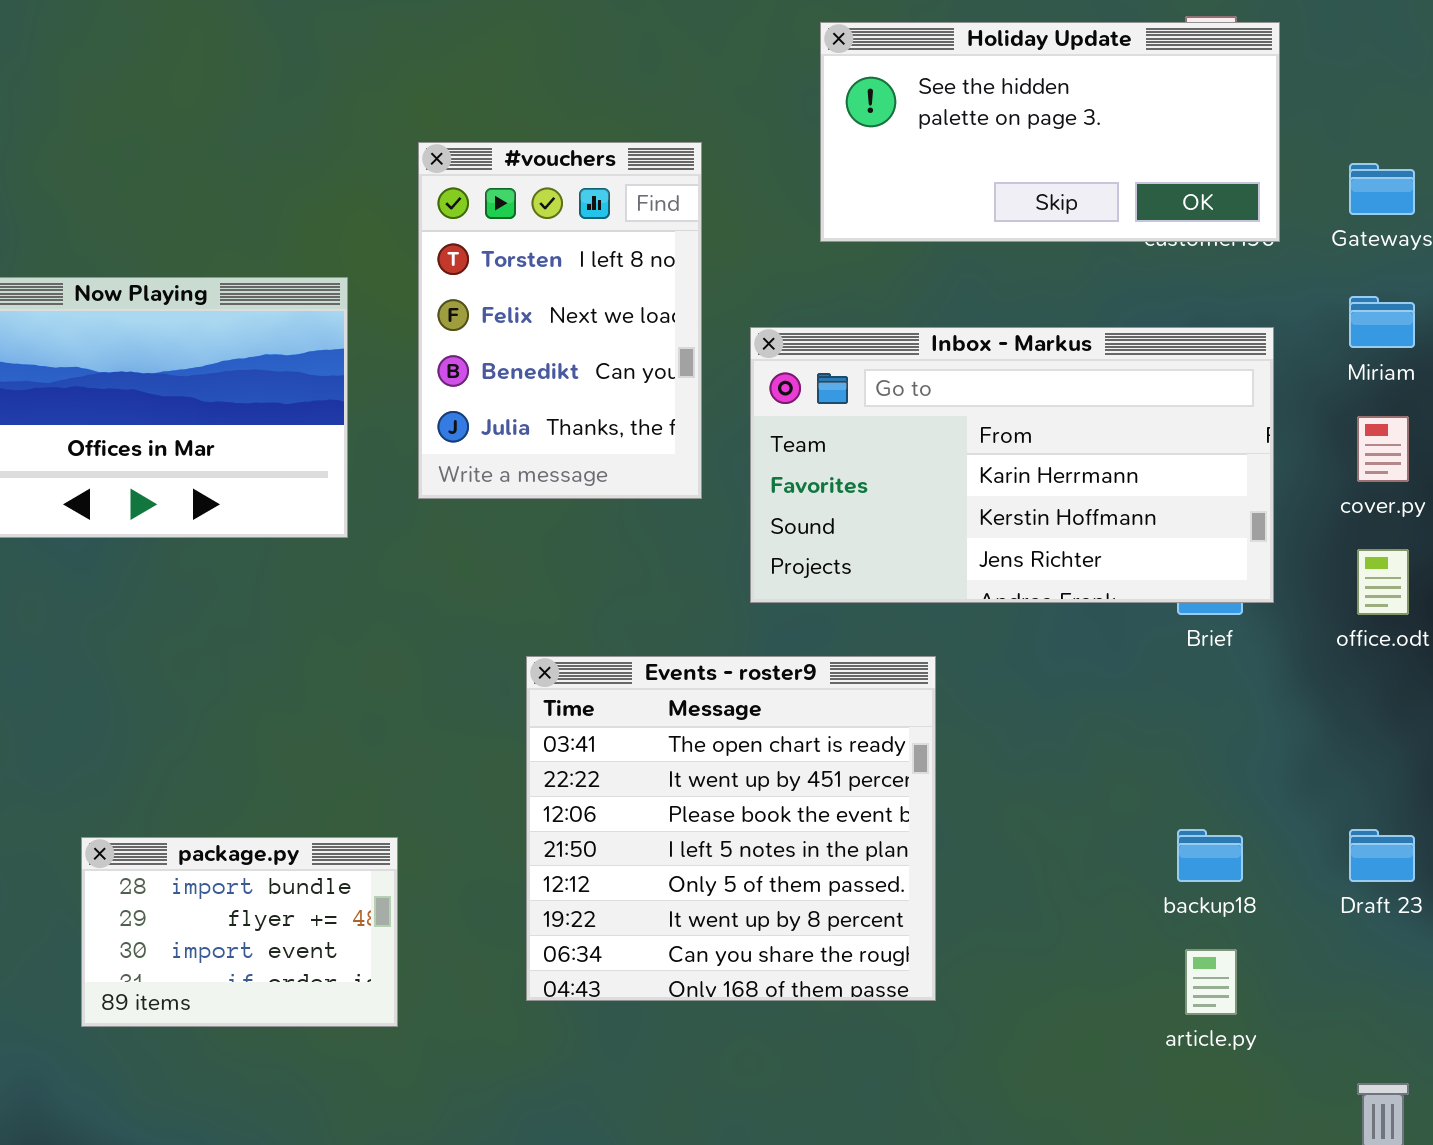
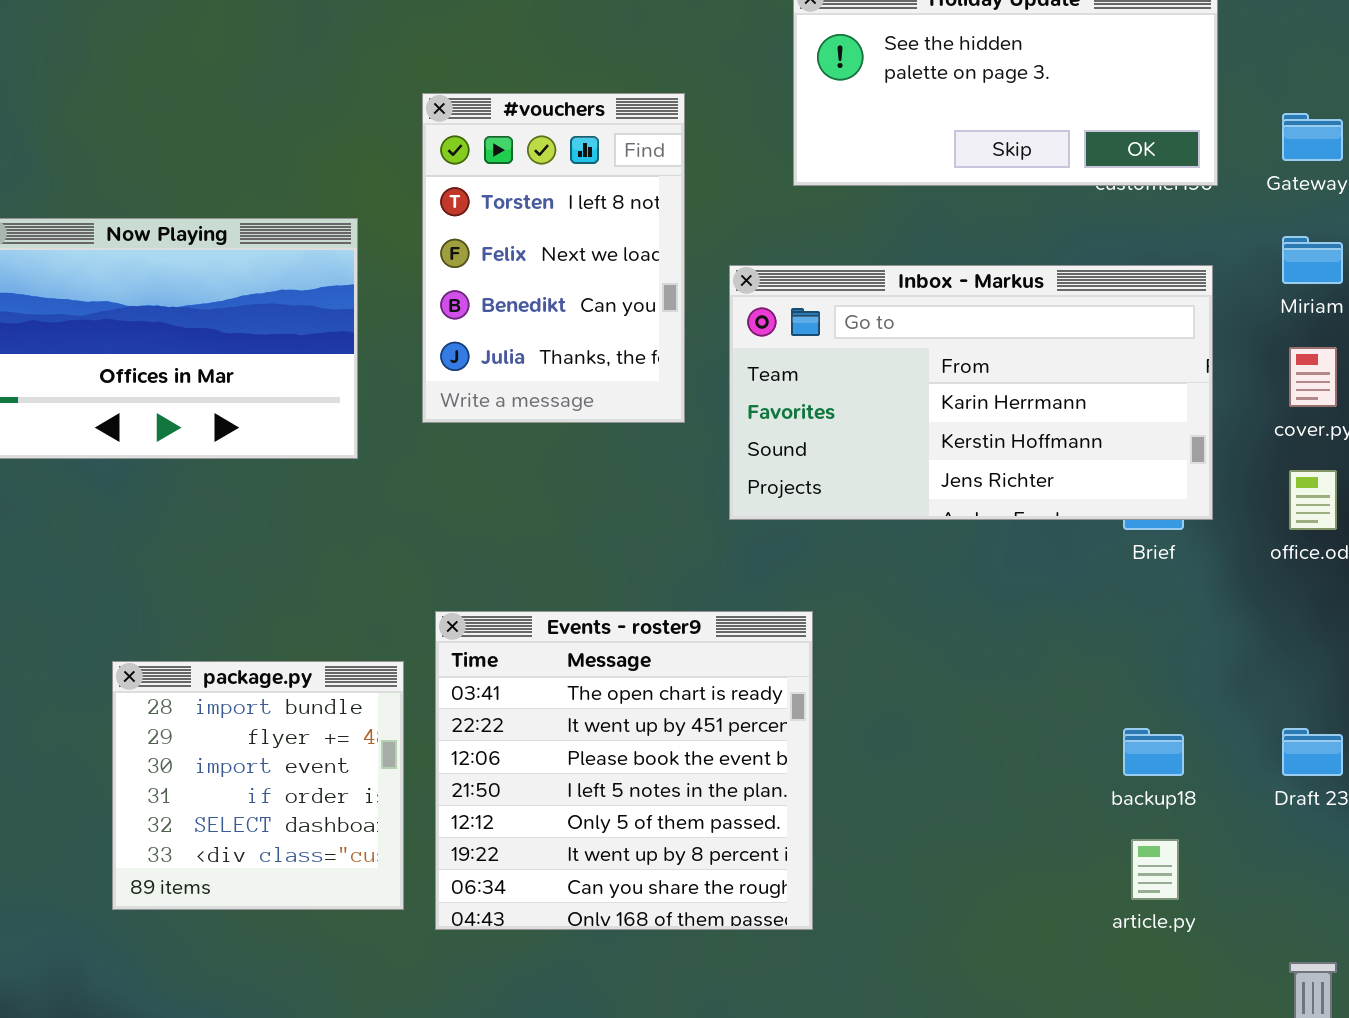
Events - roster9: [526,656,936,1001] -> [435,611,813,930], moved
package.py: [81,837,398,1027] -> [112,661,404,910], resized

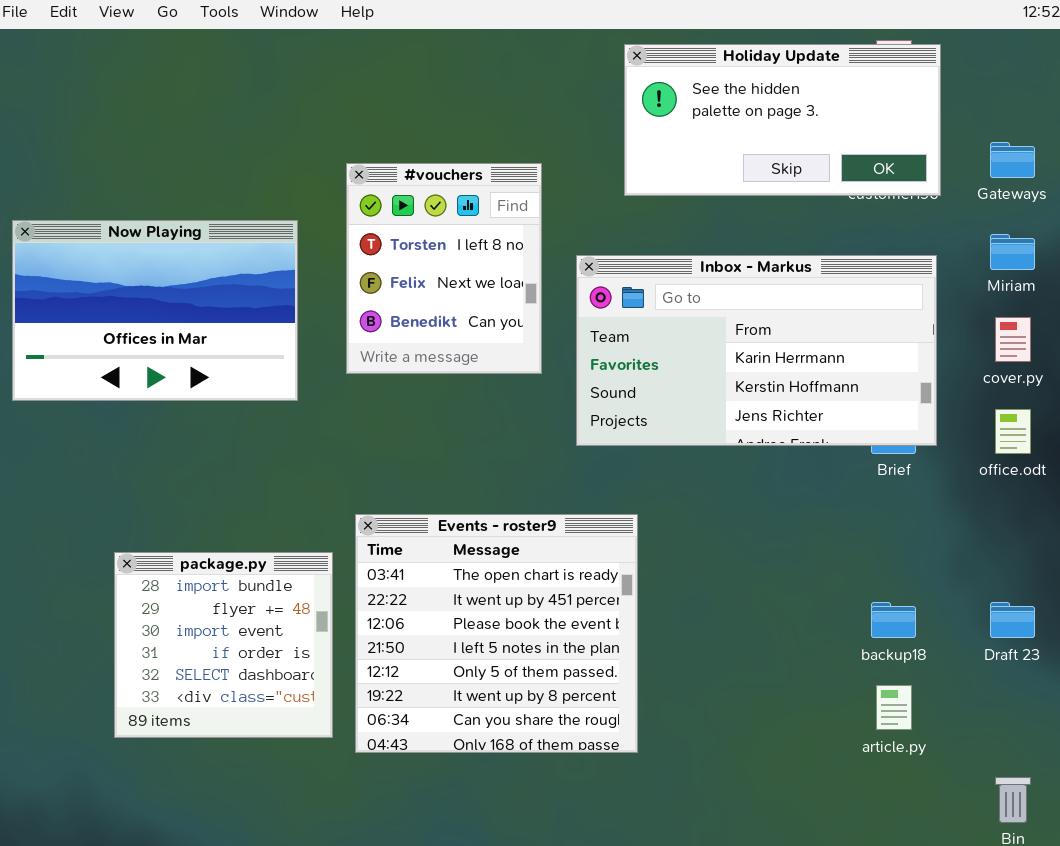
#vouchers: [422,93,685,423] -> [346,163,542,374], resized

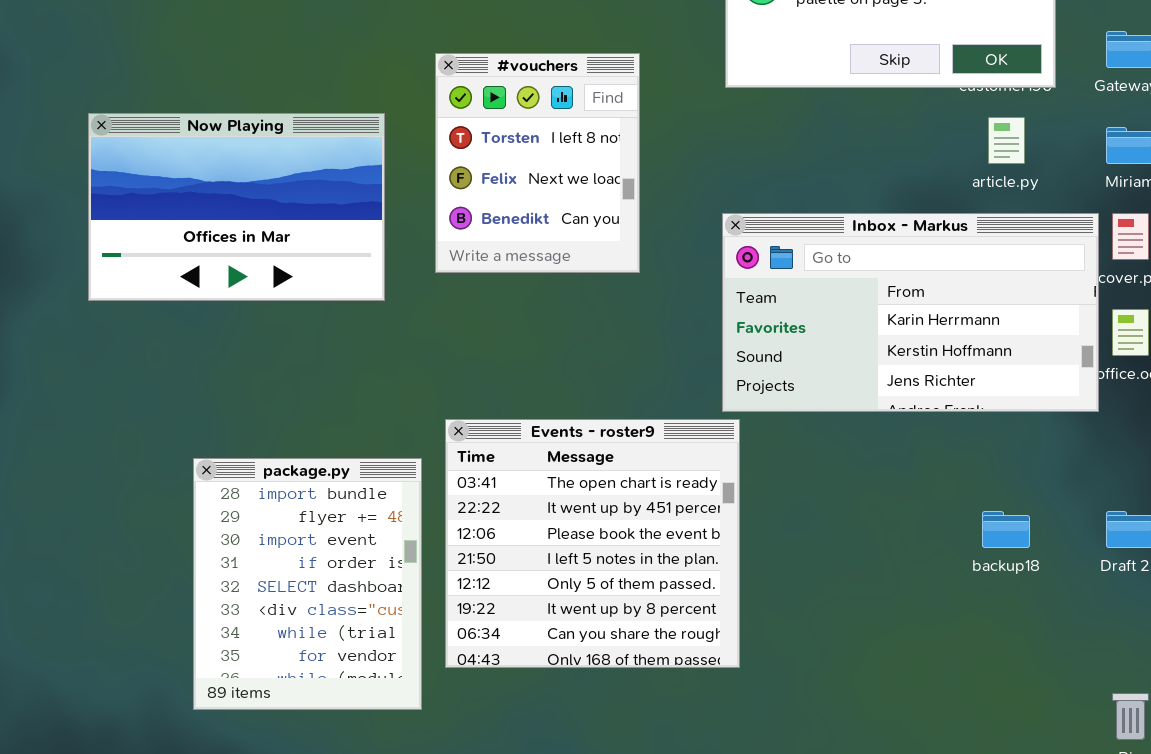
Inbox - Markus: [576,255,937,446] -> [722,213,1099,412], moved
package.py: [114,552,333,738] -> [193,458,422,710], resized
article.py: [876,685,912,730] -> [988,117,1025,164], moved

